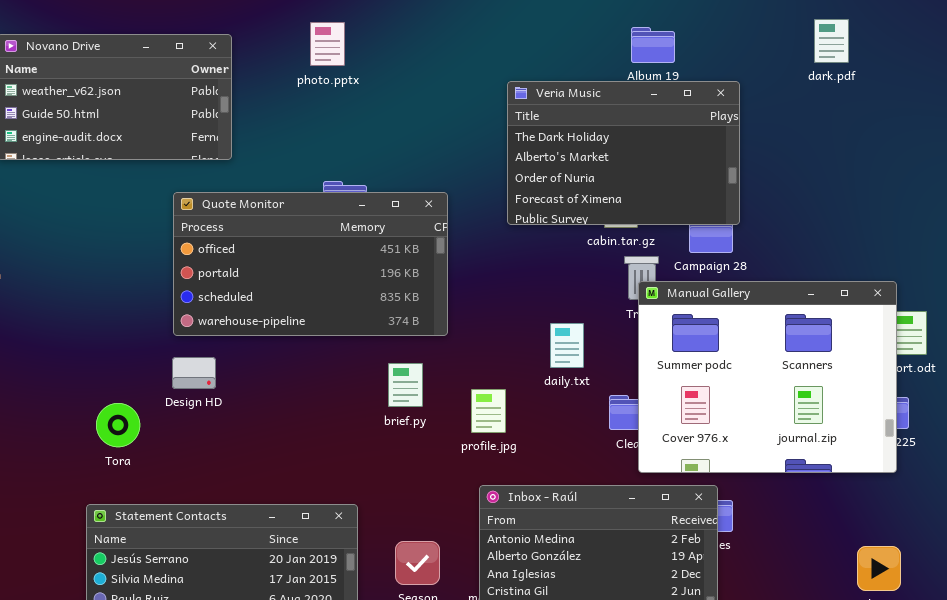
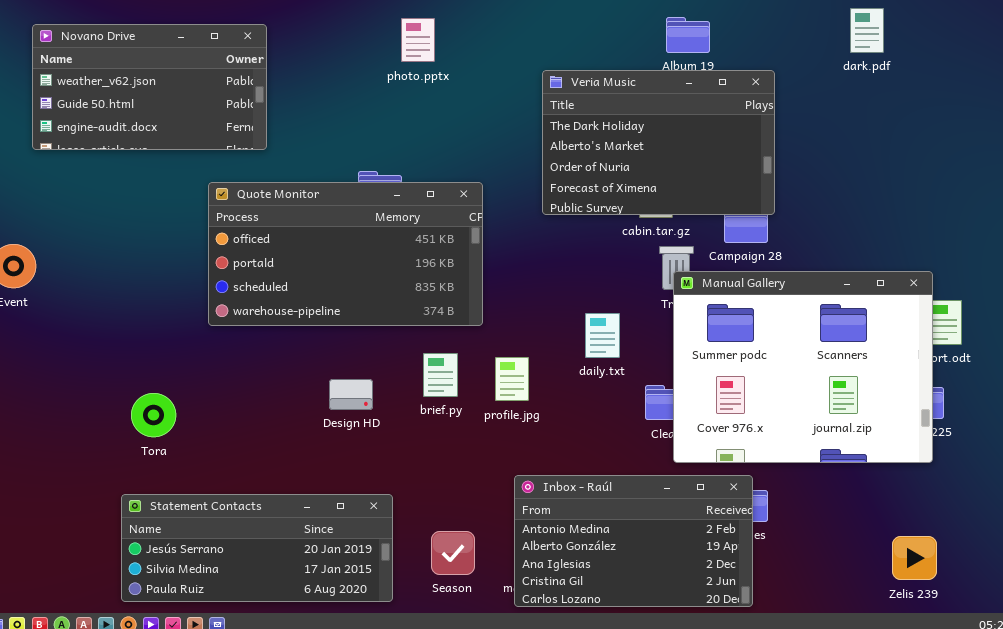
photo.pptx: [310,22,345,66] -> [401,18,435,62], moved
Design HD: [172,357,216,389] -> [329,379,373,410], moved
profile.jpg: [471,389,506,433] -> [495,357,529,401], moved

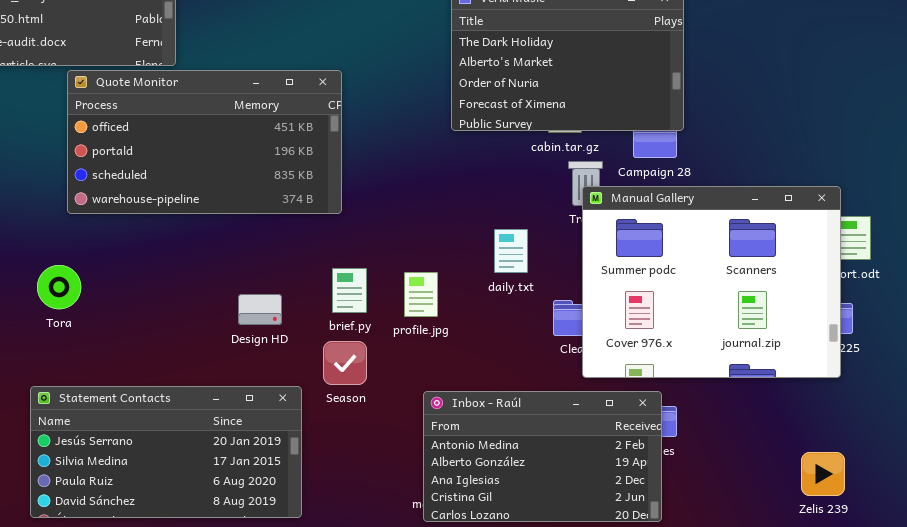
Quote Monitor: [208,182,483,326] -> [67,70,342,214], moved
Tora: [131,393,176,437] -> [37,265,81,309], moved
Statement Contacts: [121,494,393,602] -> [30,386,302,518], resized
Season: [431,531,475,575] -> [323,341,367,385], moved

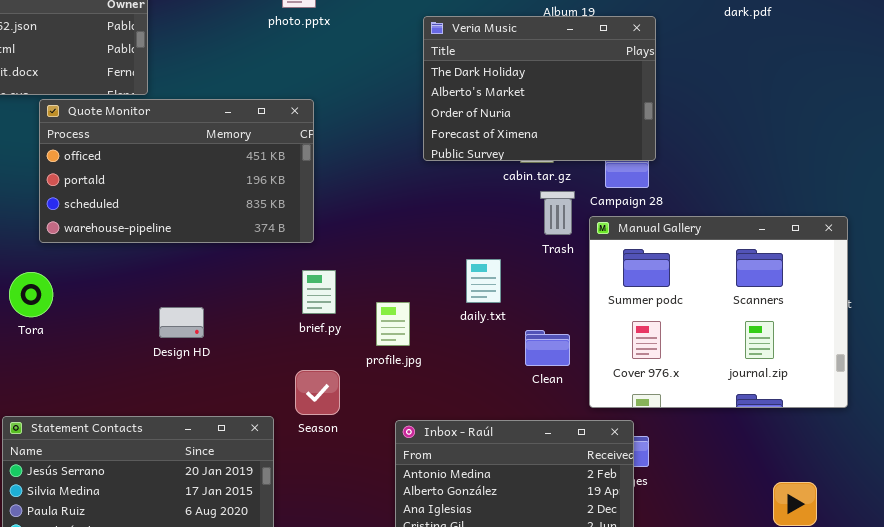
Manual Gallery: [582,186,841,378] -> [589,216,848,408], moved
Tora: [37,265,81,309] -> [9,272,53,317], moved
brief.py: [332,268,367,313] -> [302,270,336,314], moved
Design HD: [238,294,282,325] -> [159,307,204,338], moved

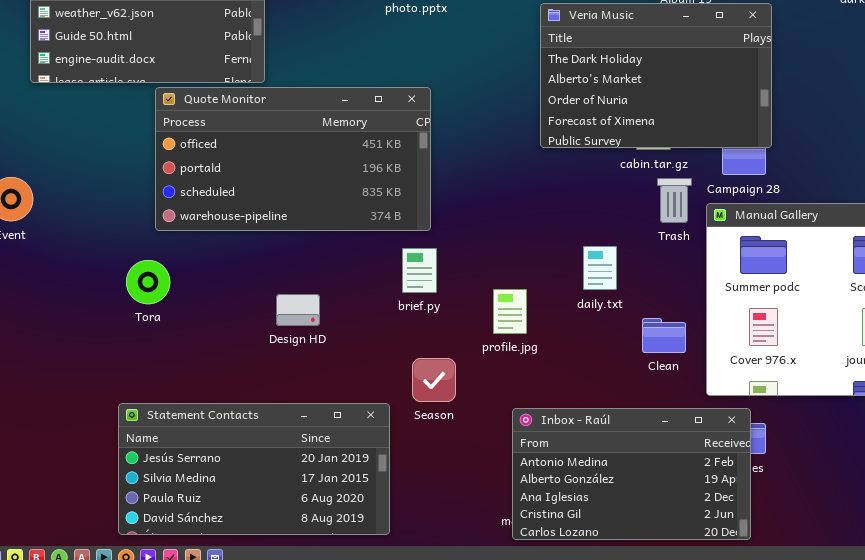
brief.py: [302,270,336,314] -> [402,248,437,293], moved

